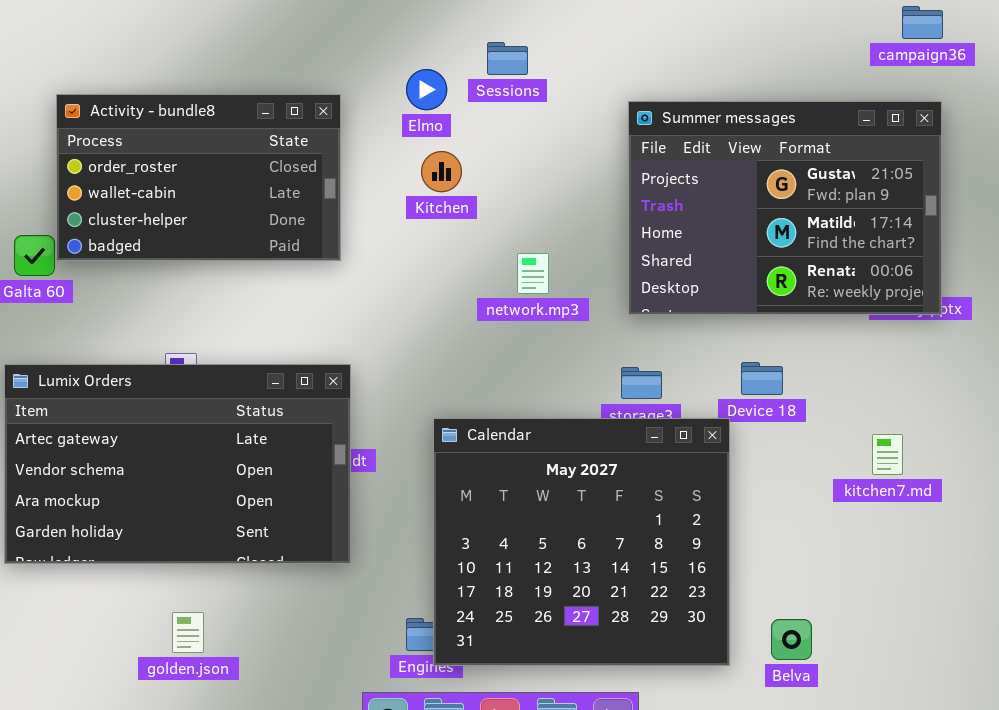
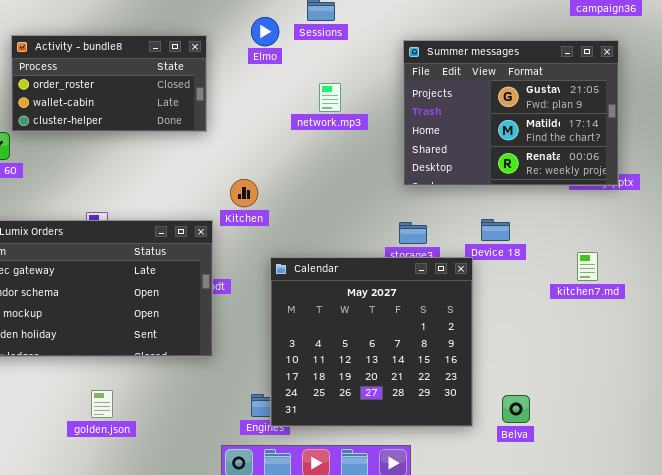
Activity - bundle8: [56,94,341,261] -> [11,35,207,132], resized
Kitchen: [421,151,462,192] -> [230,179,258,207], moved
network.mp3: [517,253,549,294] -> [319,83,341,112], moved
kitchen7.md: [872,434,903,475] -> [577,252,598,281], moved

